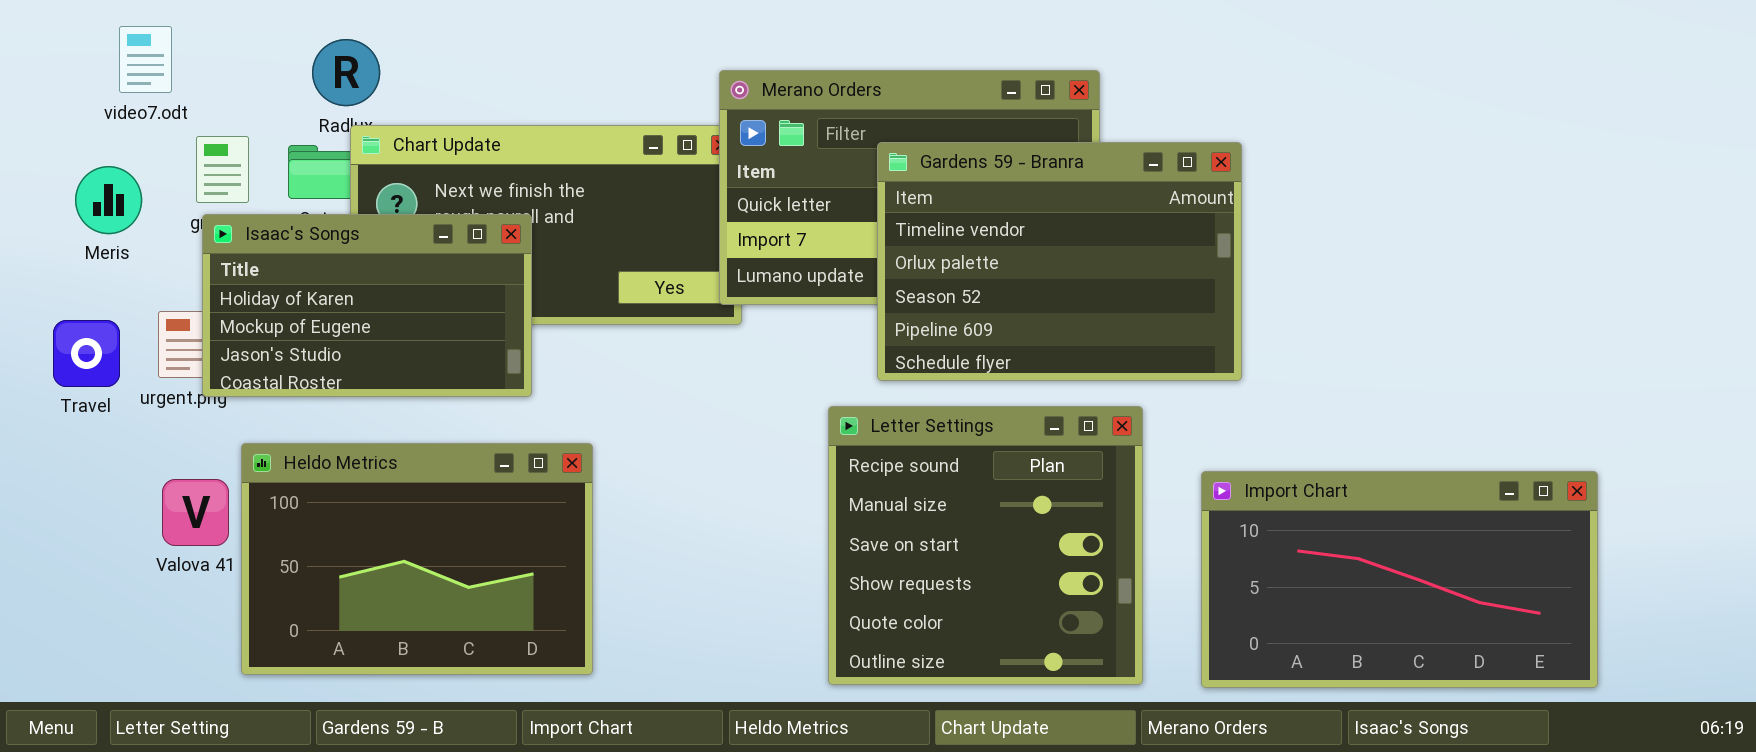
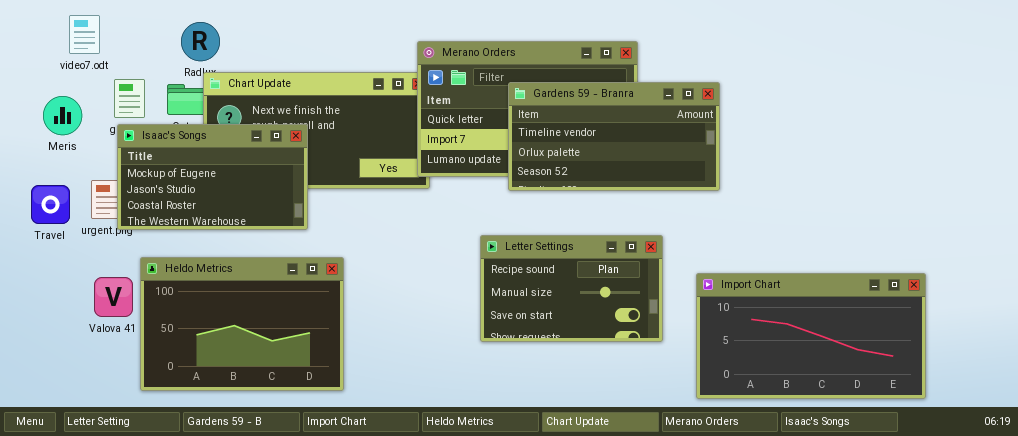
Gardens 59 - Branra: [877,142,1242,381] -> [508,82,720,191], resized
Isaac's Songs: [202,214,532,397] -> [117,124,308,230], scrolled down 1 row
Letter Settings: [828,406,1143,685] -> [480,235,663,342], resized

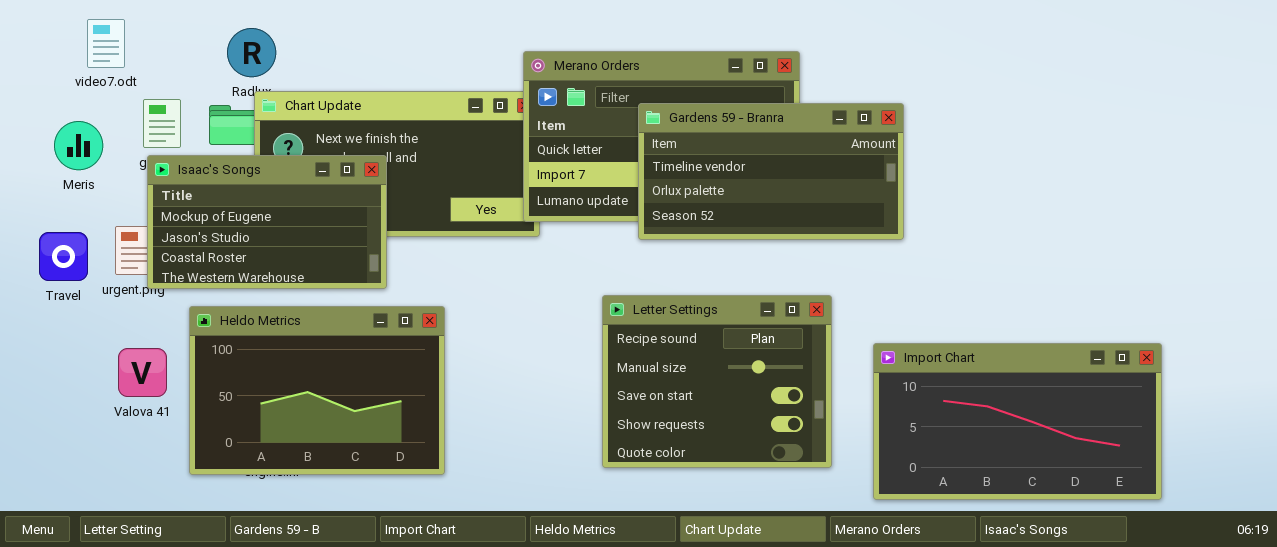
Letter Settings: [480,235,663,342] -> [602,295,832,468], resized
Heldo Metrics: [140,257,344,391] -> [189,306,445,475], moved

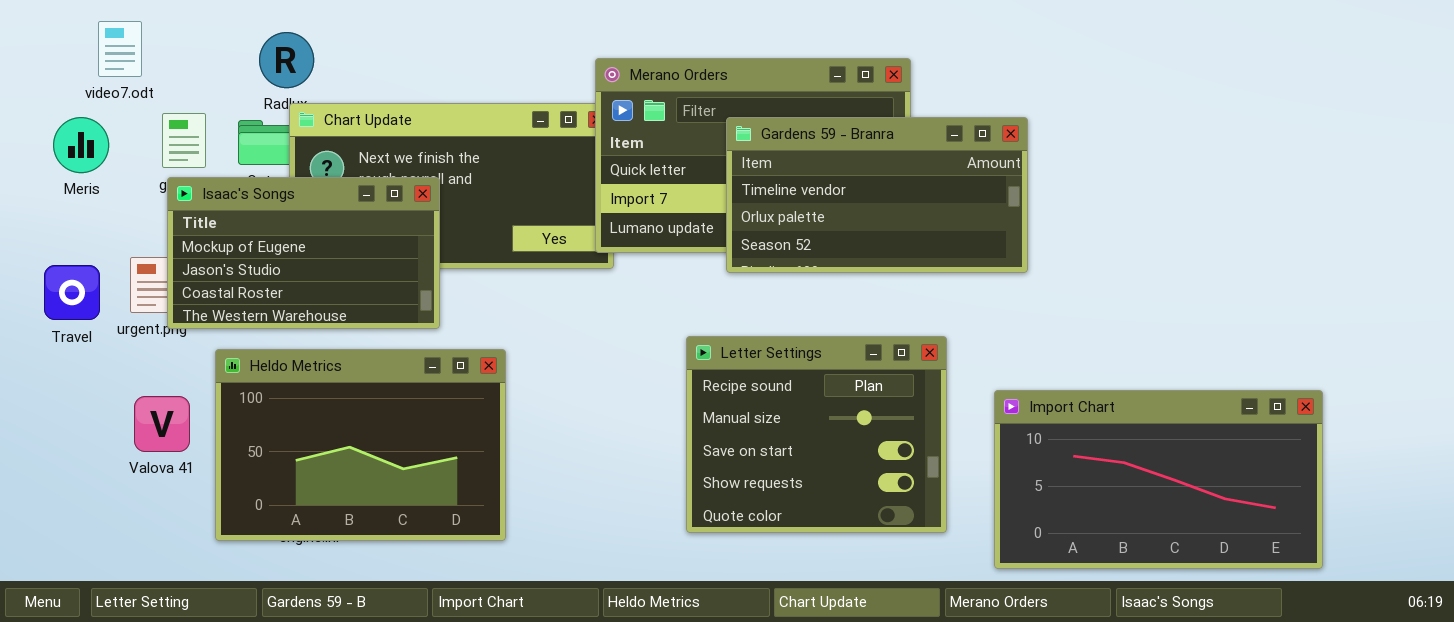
Meris: [54,121,103,170] -> [53,117,109,173], moved

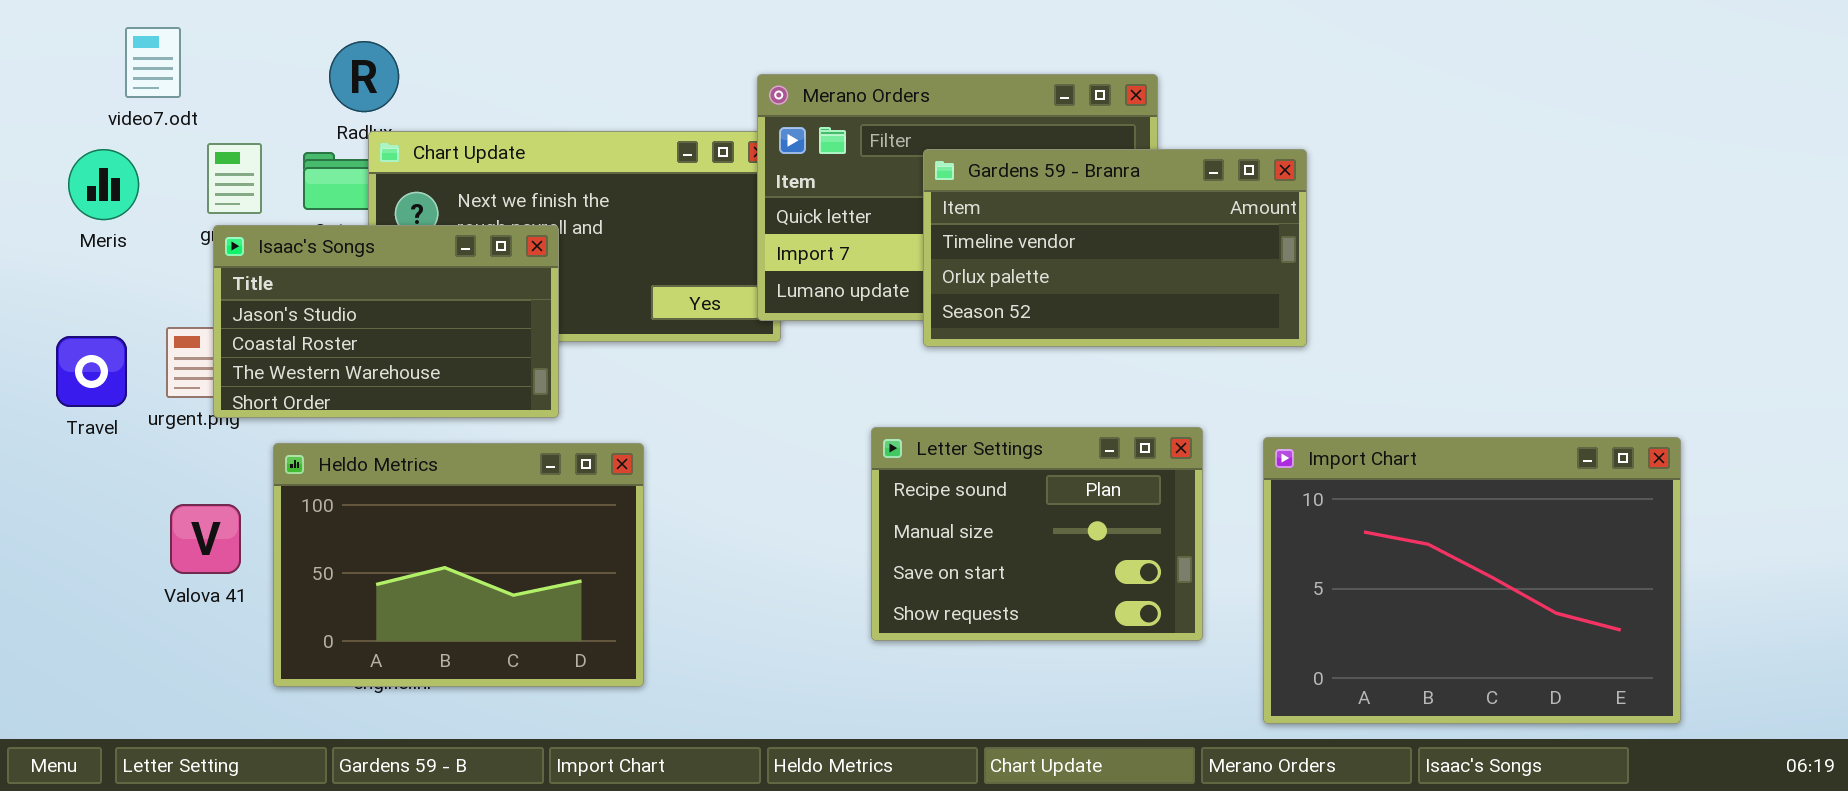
Isaac's Songs: [167,177,440,329] -> [213,225,559,418], scrolled down 1 row
Letter Settings: [686,336,947,533] -> [871,427,1203,641], resized
Import Chart: [994,390,1323,569] -> [1263,437,1681,724], resized

